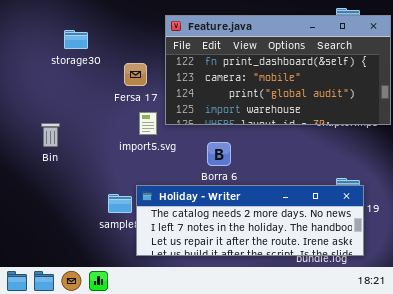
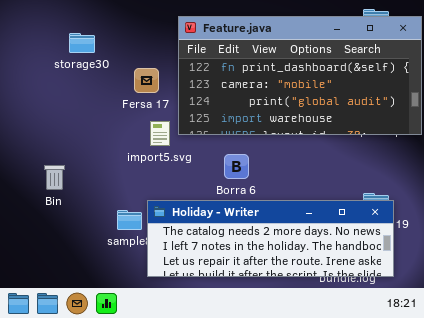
Bin: [41,123,60,147] -> [44,165,65,190], moved

